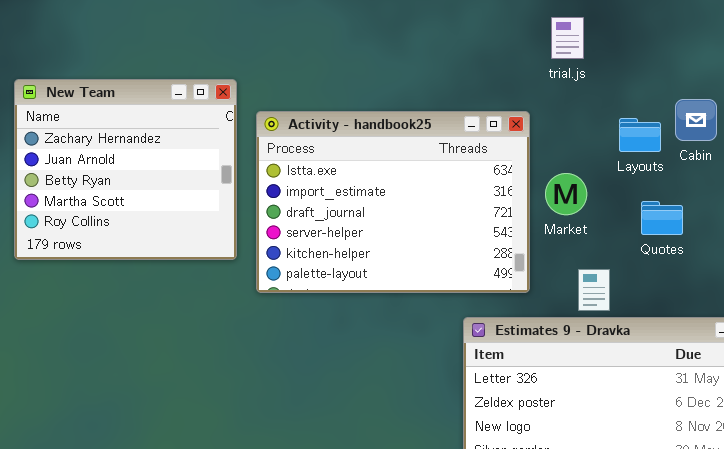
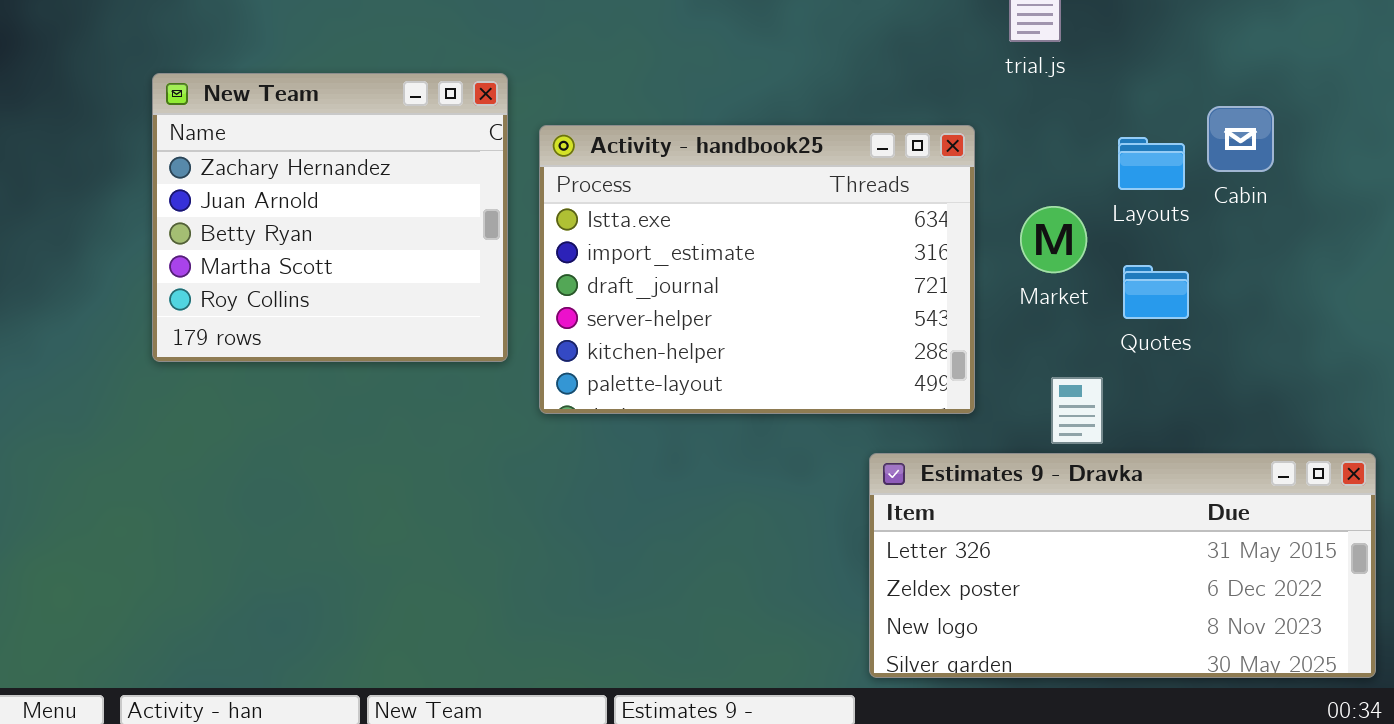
Market: [545,173,587,215] -> [1020,206,1087,273], moved
Quotes: [641,201,683,235] -> [1123,265,1189,319], moved

